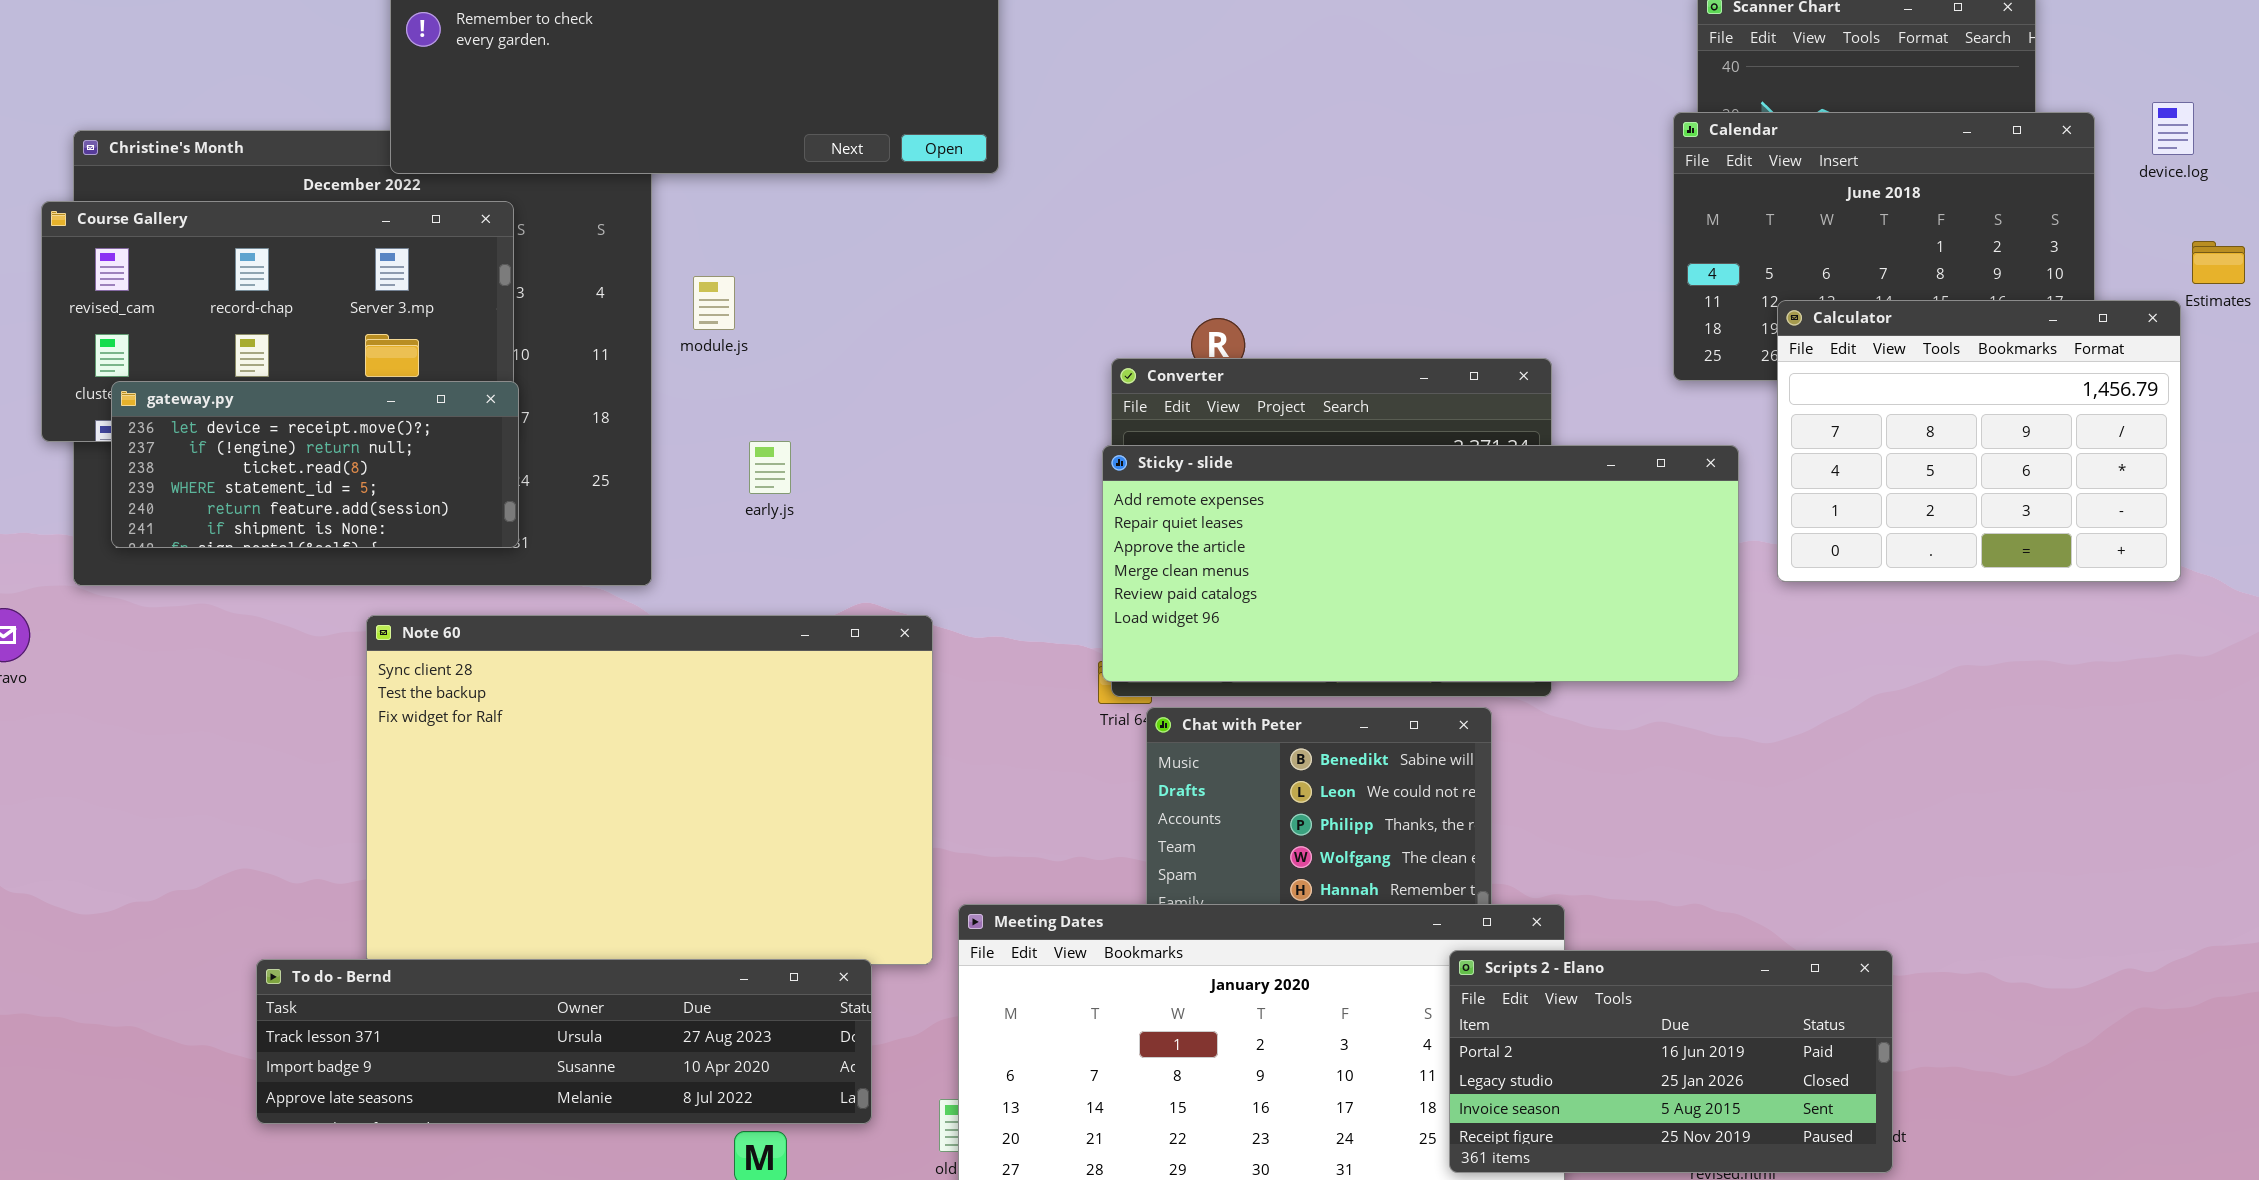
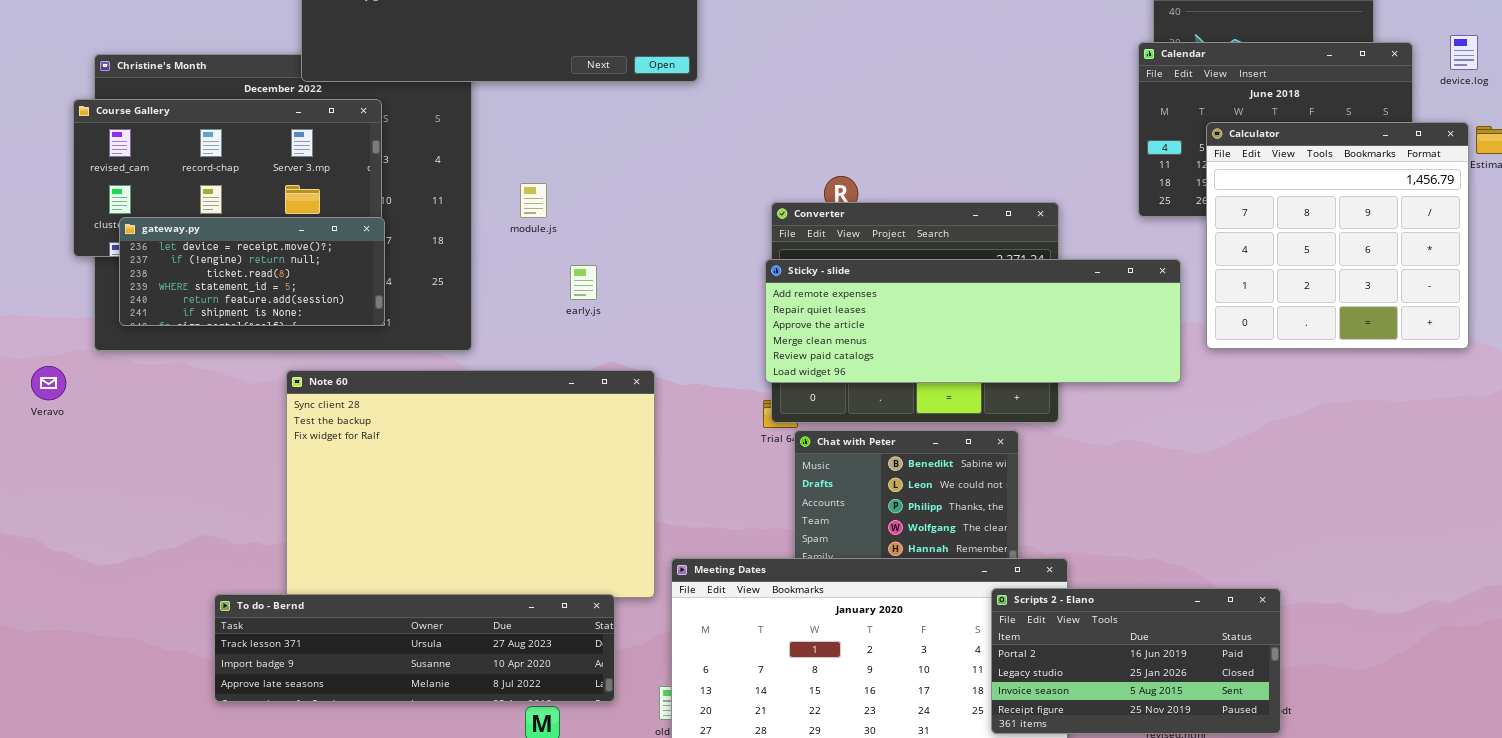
module.js: [693,276,735,330] -> [520,183,547,218], moved
Calculator: [1777,300,2181,582] -> [1206,122,1469,349], resized
early.js: [749,441,791,494] -> [570,265,597,300], moved
Sticky - slide: [1102,445,1739,682] -> [765,259,1181,383], resized

